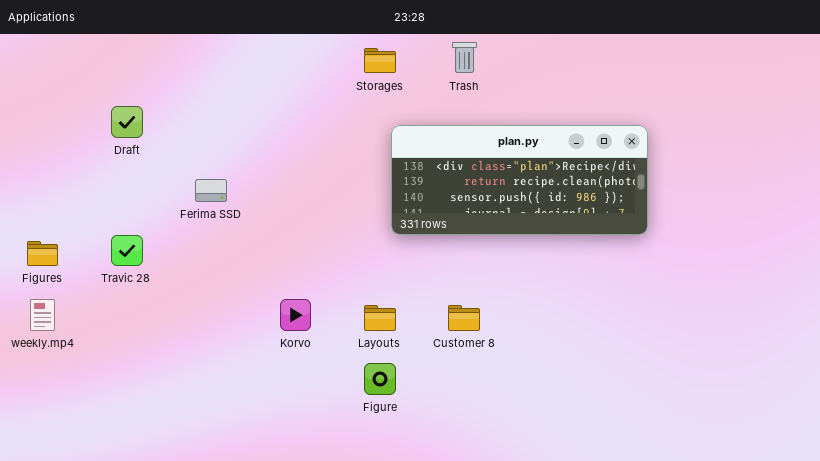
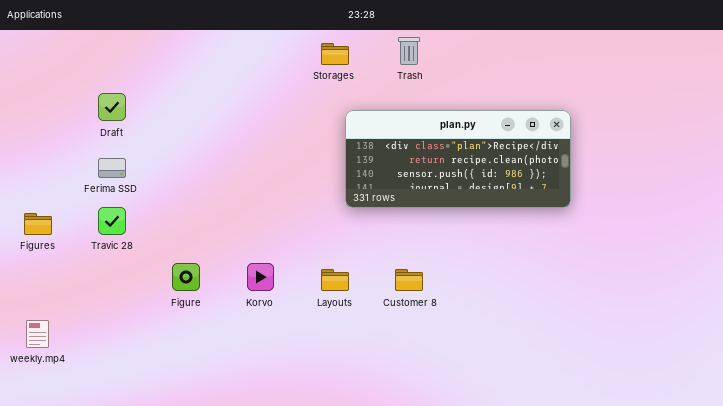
Ferima SSD: [195,179,227,202] -> [98,158,126,178], moved
weekly.mp4: [30,299,55,331] -> [26,320,49,348], moved
Figure: [364,363,396,395] -> [172,263,200,291], moved

